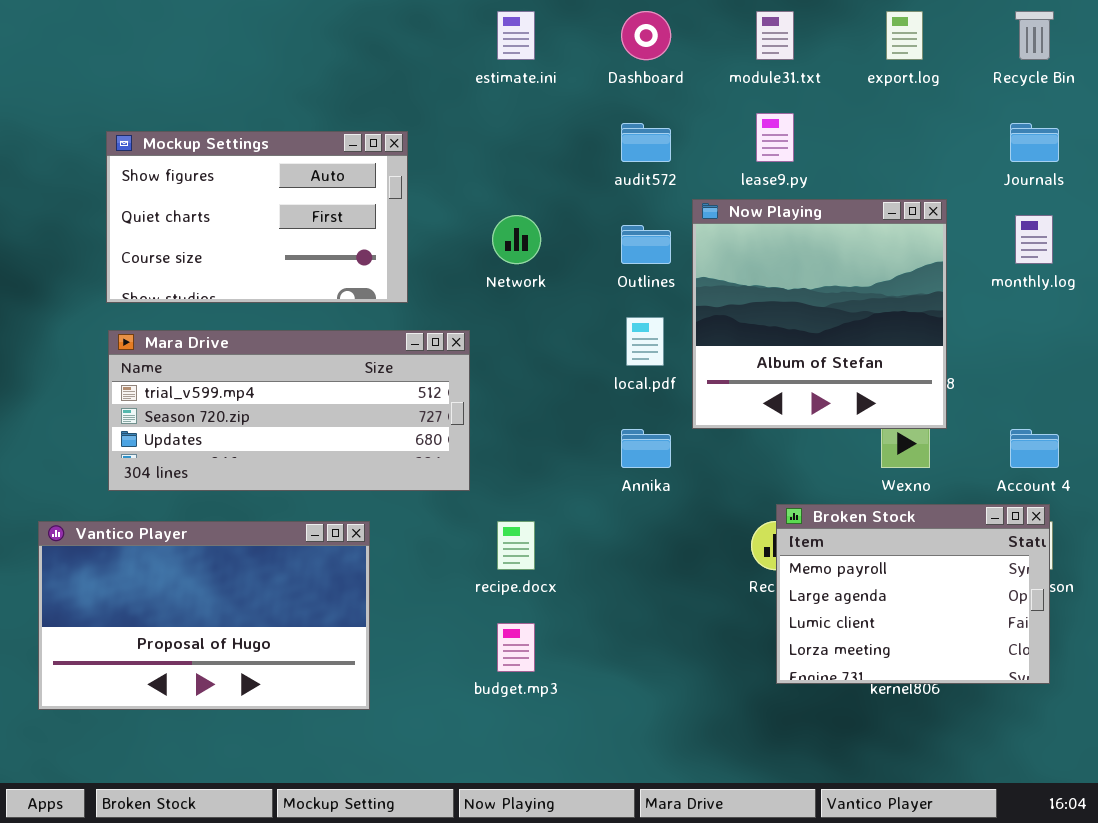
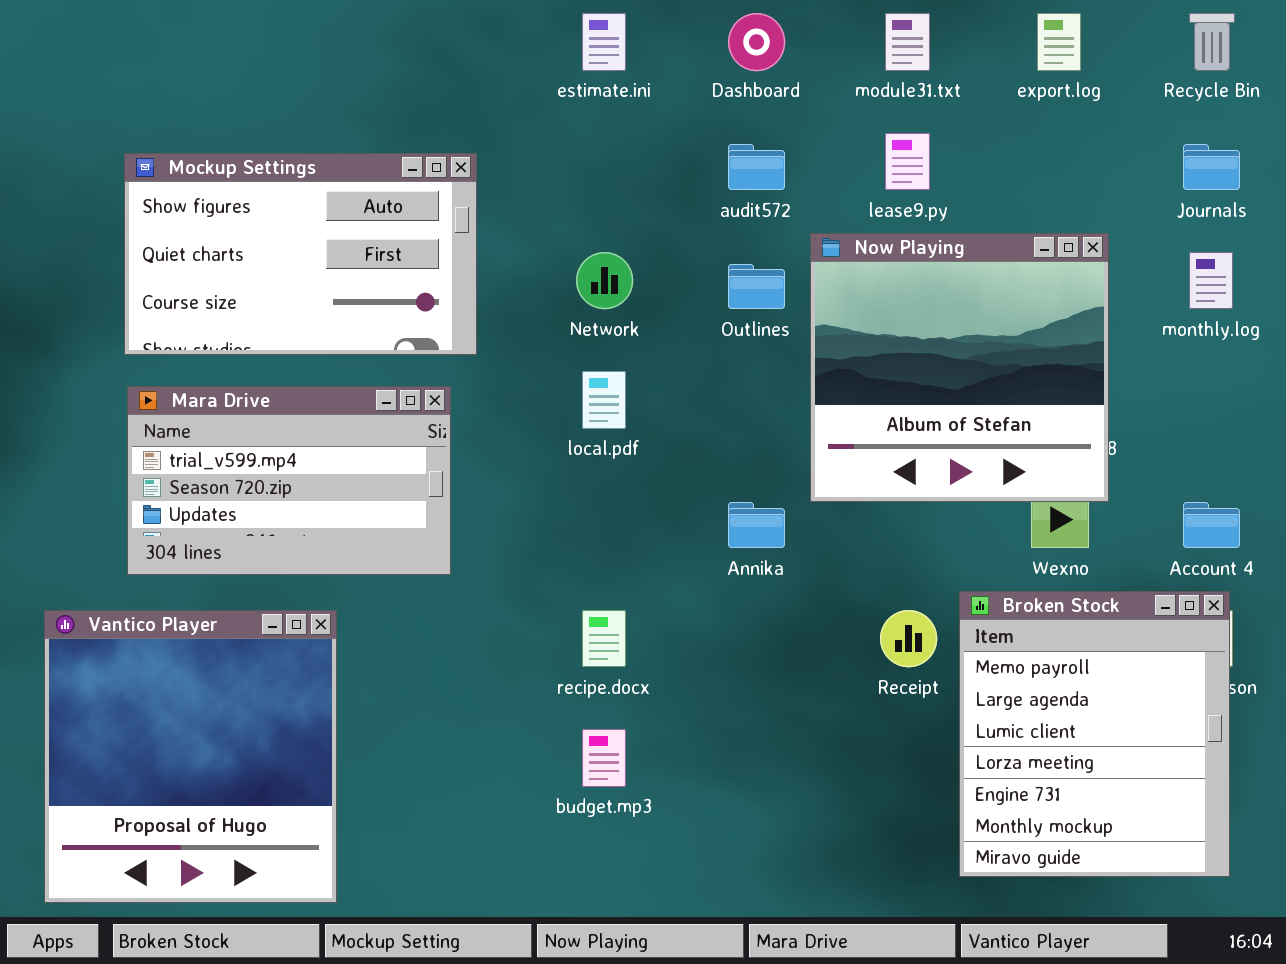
local.pdf: [626,317,664,366] -> [582,371,626,429], moved
Mara Drive: [108,330,470,491] -> [127,386,451,575], resized
Broken Stock: [776,504,1050,684] -> [959,591,1230,877], resized
Vantico Player: [38,521,370,710] -> [44,610,337,903], resized

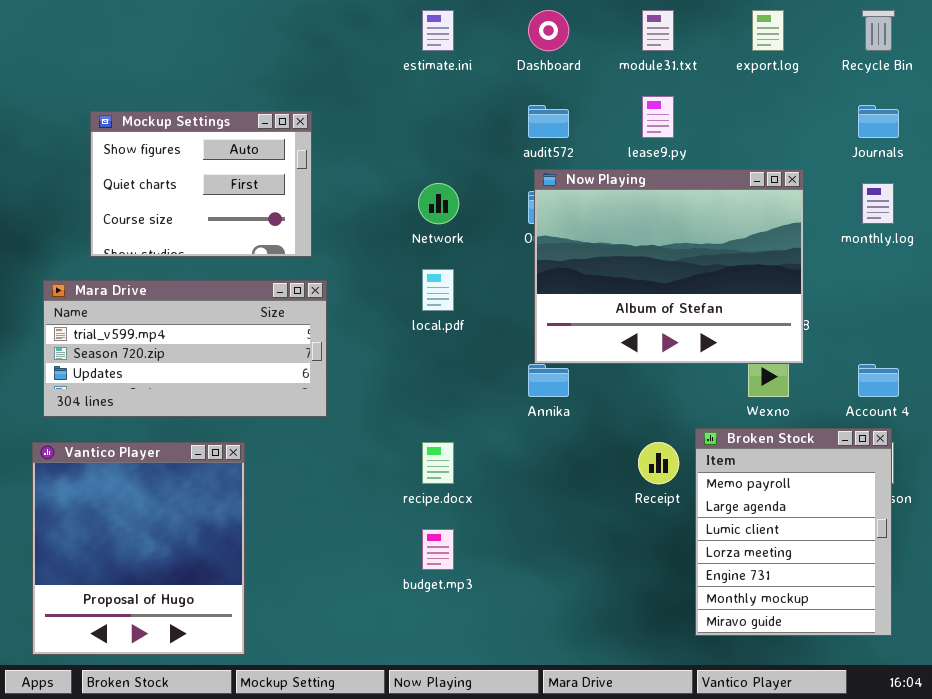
Mockup Settings: [124,153,477,355] -> [90,111,312,257], resized
Now Playing: [810,233,1109,502] -> [534,169,804,364], resized
Mara Drive: [127,386,451,575] -> [43,280,327,417], resized

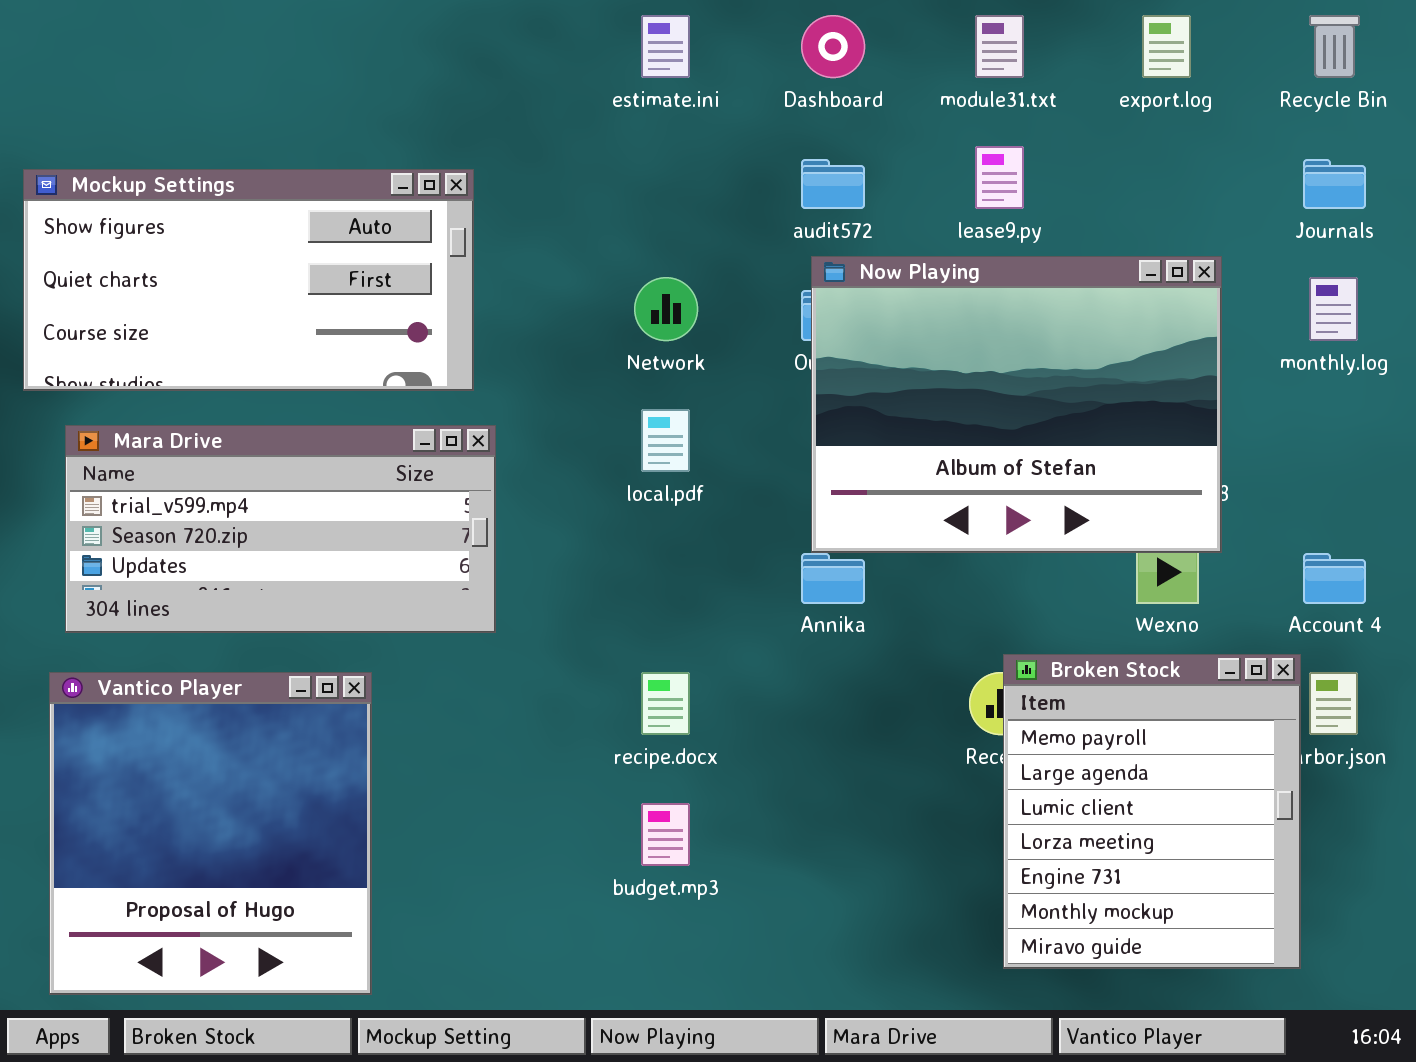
Mockup Settings: [90,111,312,257] -> [23,169,474,391], resized
Broken Stock: [695,428,892,636] -> [1003,654,1301,969], moved

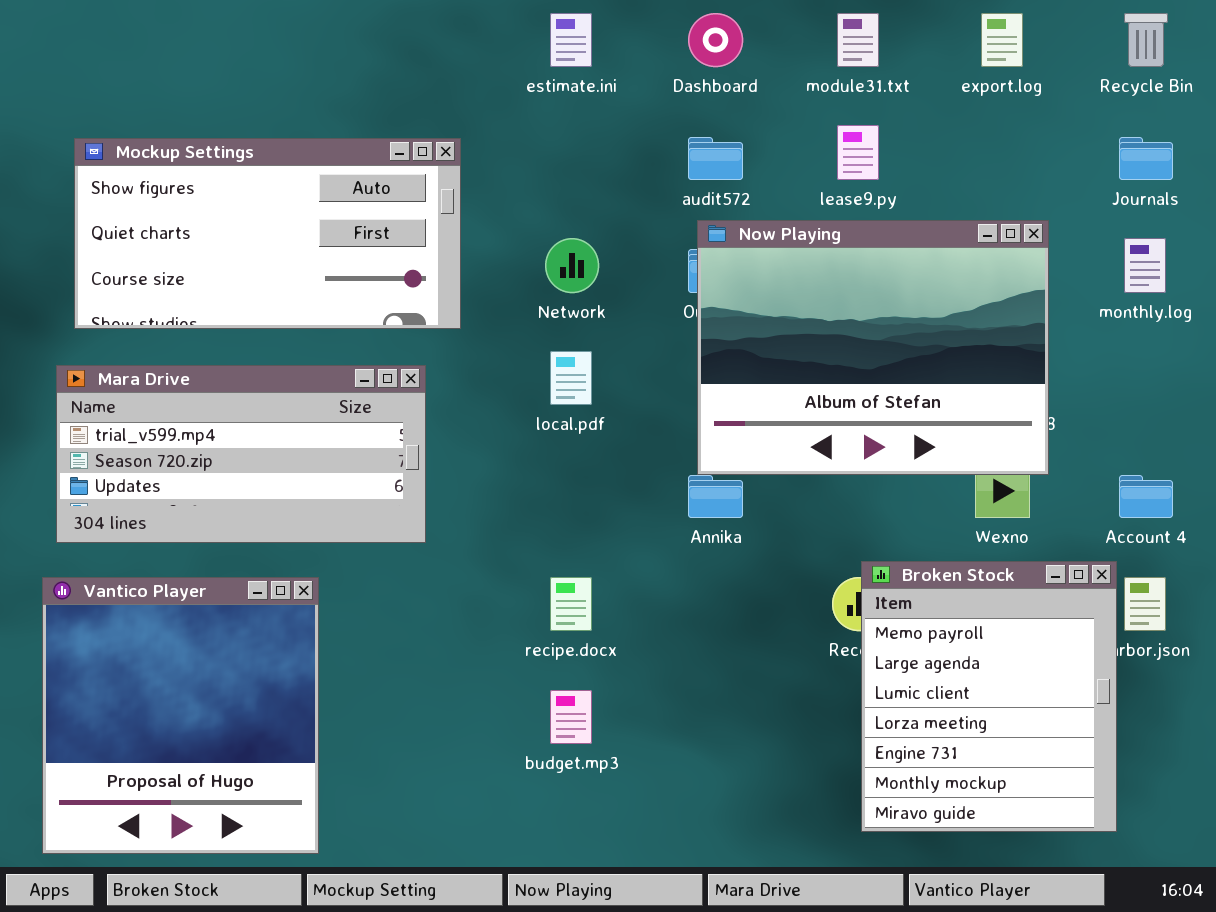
Mockup Settings: [23,169,474,391] -> [74,138,461,329], moved

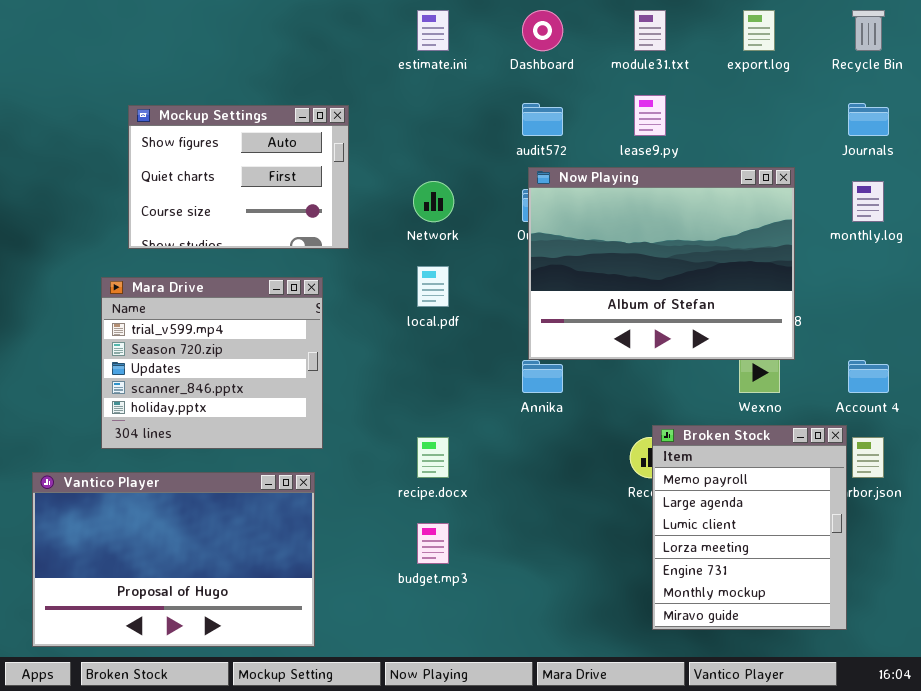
Mockup Settings: [74,138,461,329] -> [128,105,349,249], resized
Mara Drive: [56,365,426,543] -> [101,277,323,449], resized
Vantico Player: [42,577,319,854] -> [32,472,315,647], resized

